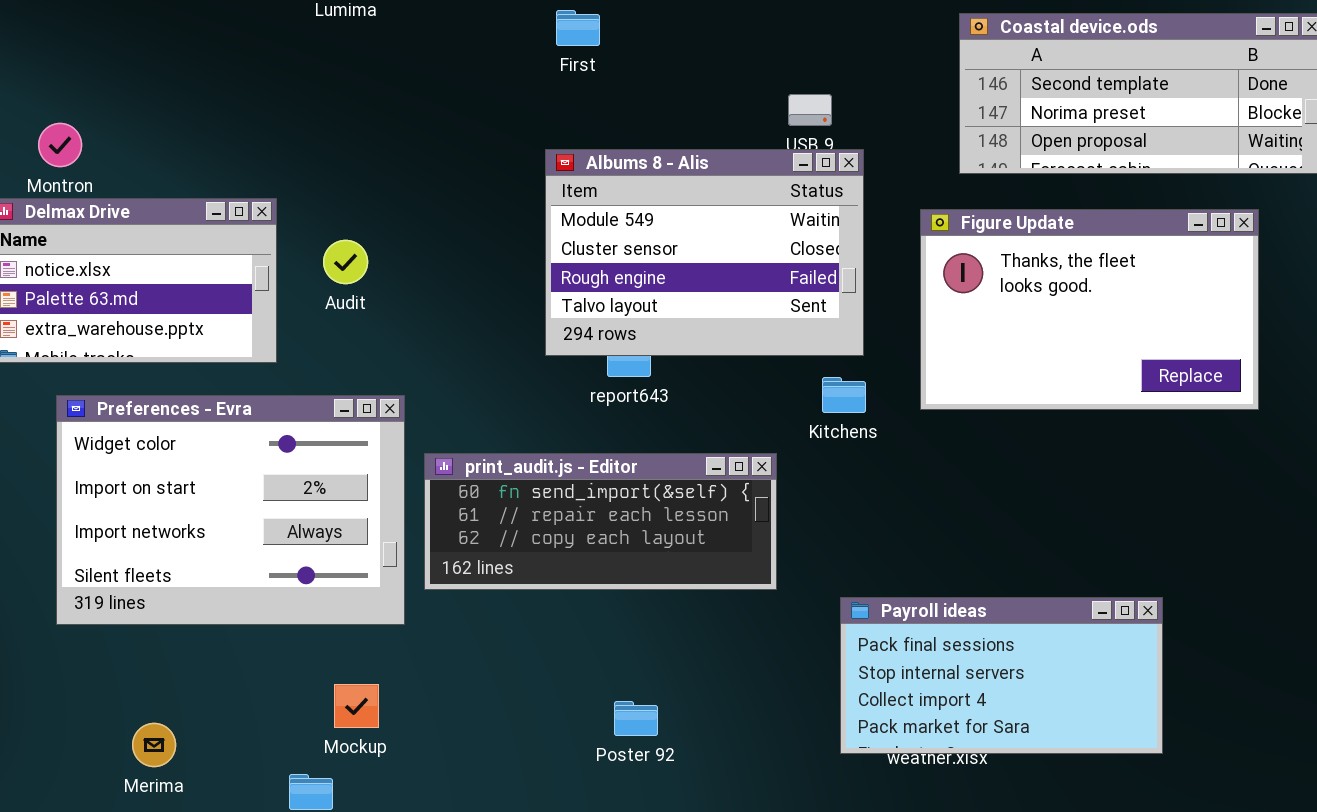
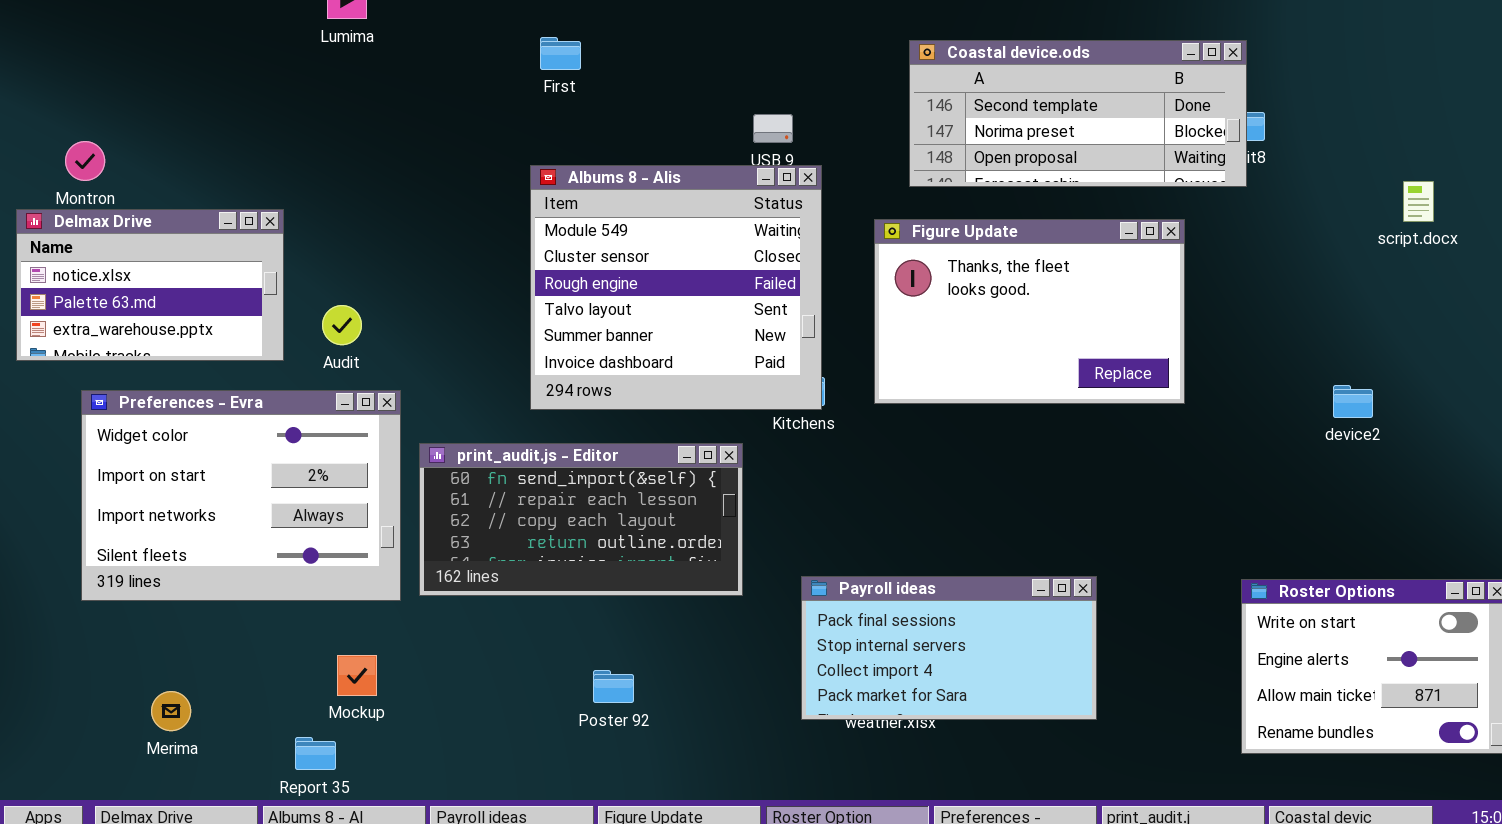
Albums 8 - Alis: [545,149,864,356] -> [530,165,822,410], resized
Audit: [323,240,368,284] -> [322,305,362,345], moved
print_audit.js - Editor: [424,453,777,590] -> [419,443,743,596], resized

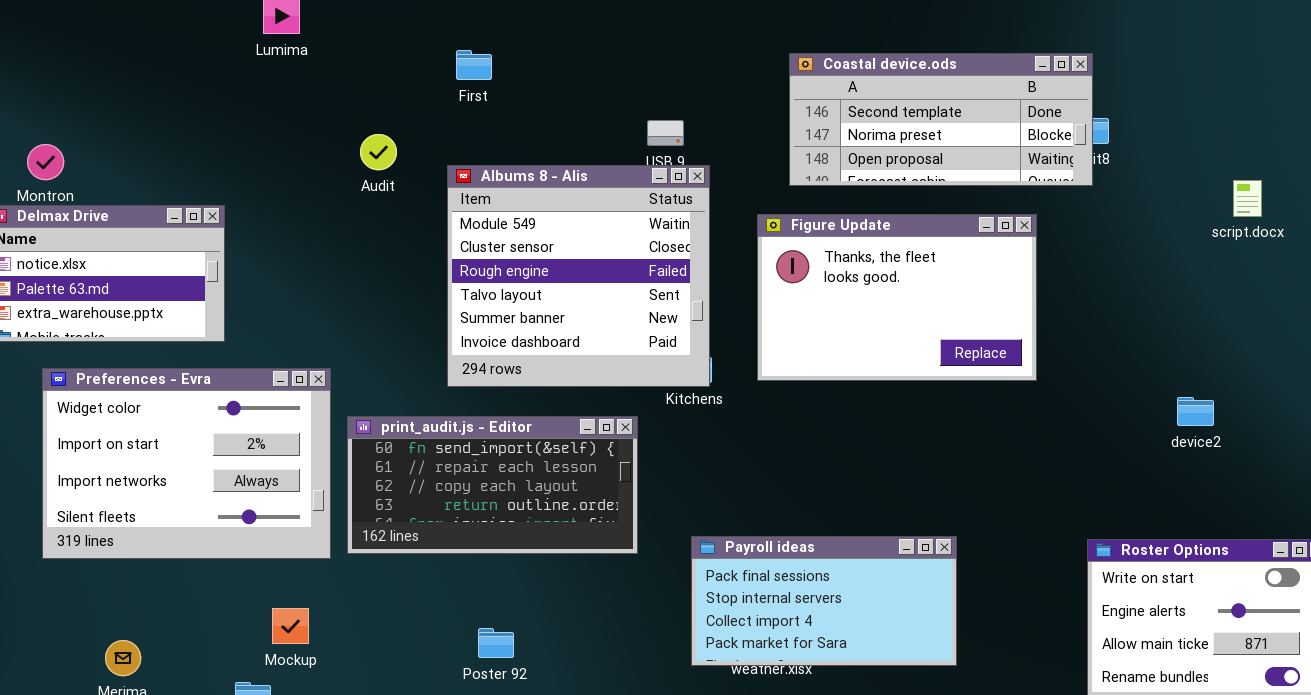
Audit: [322,305,362,345] -> [360,134,397,170], moved
device2: [1333,385,1373,418] -> [1177,397,1214,426], moved
Poster 92: [593,670,634,703] -> [478,628,514,658], moved

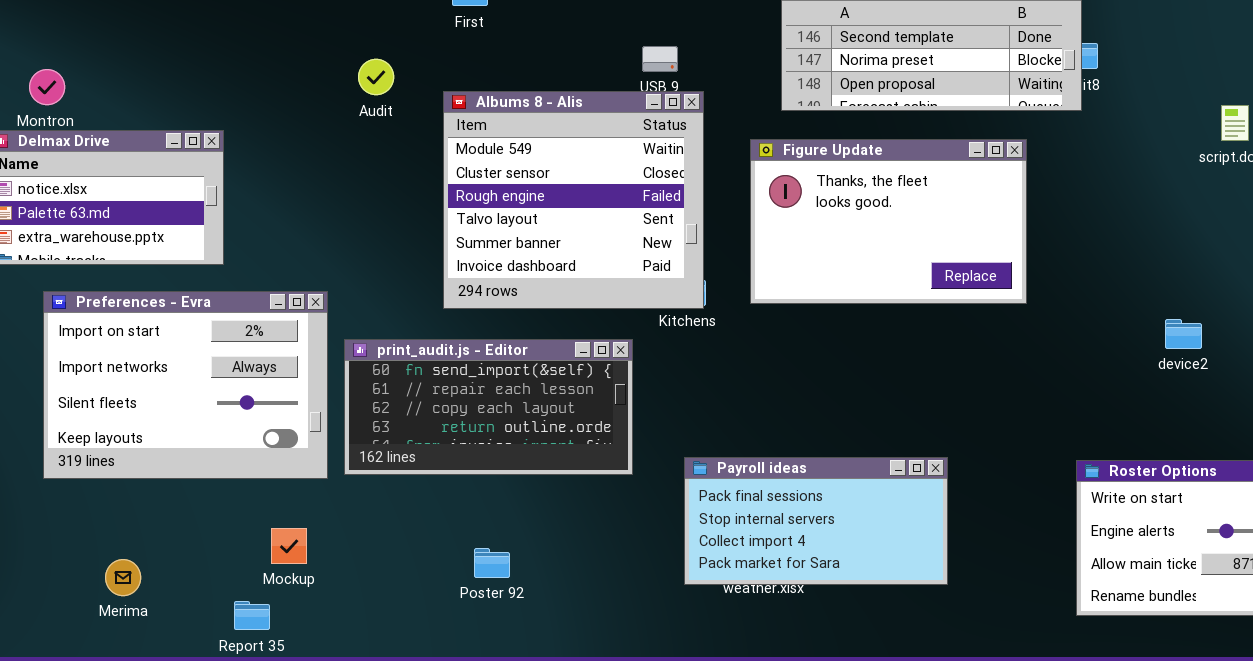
Preferences - Evra: [42,368,331,559] -> [43,291,328,479], scrolled down 1 row

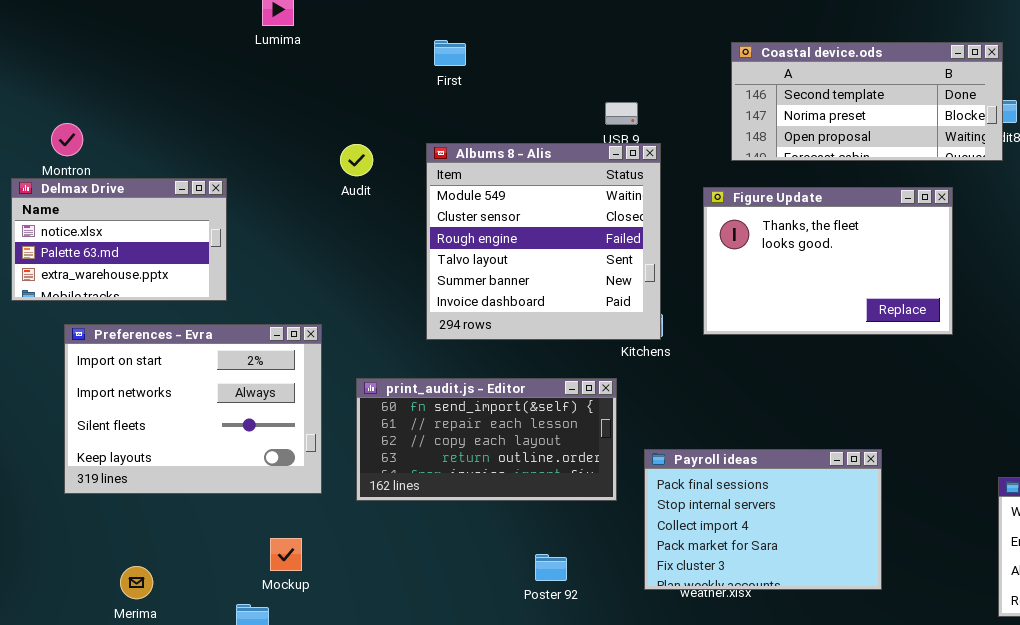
Audit: [358,59,394,95] -> [340,144,373,176], moved
print_audit.js - Editor: [344,339,633,475] -> [356,378,617,501], moved
Payroll ideas: [684,457,948,585] -> [644,449,882,590], resized
Poster 92: [474,548,510,578] -> [535,554,567,581], moved

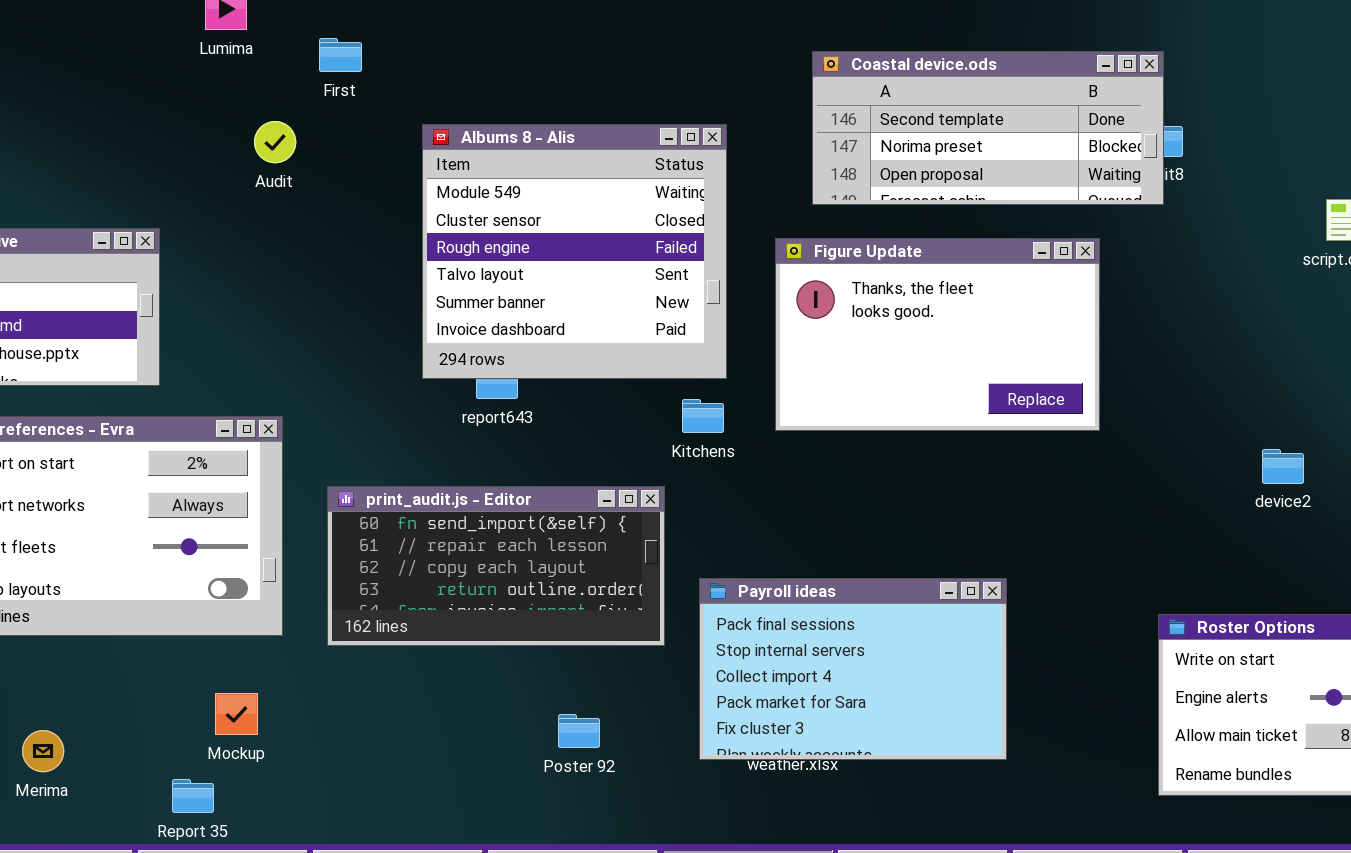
First: [434,40,466,66] -> [319,38,362,72], moved
Albums 8 - Alis: [426,143,661,340] -> [422,124,727,379], moved
Audit: [340,144,373,176] -> [254,121,296,163], moved

